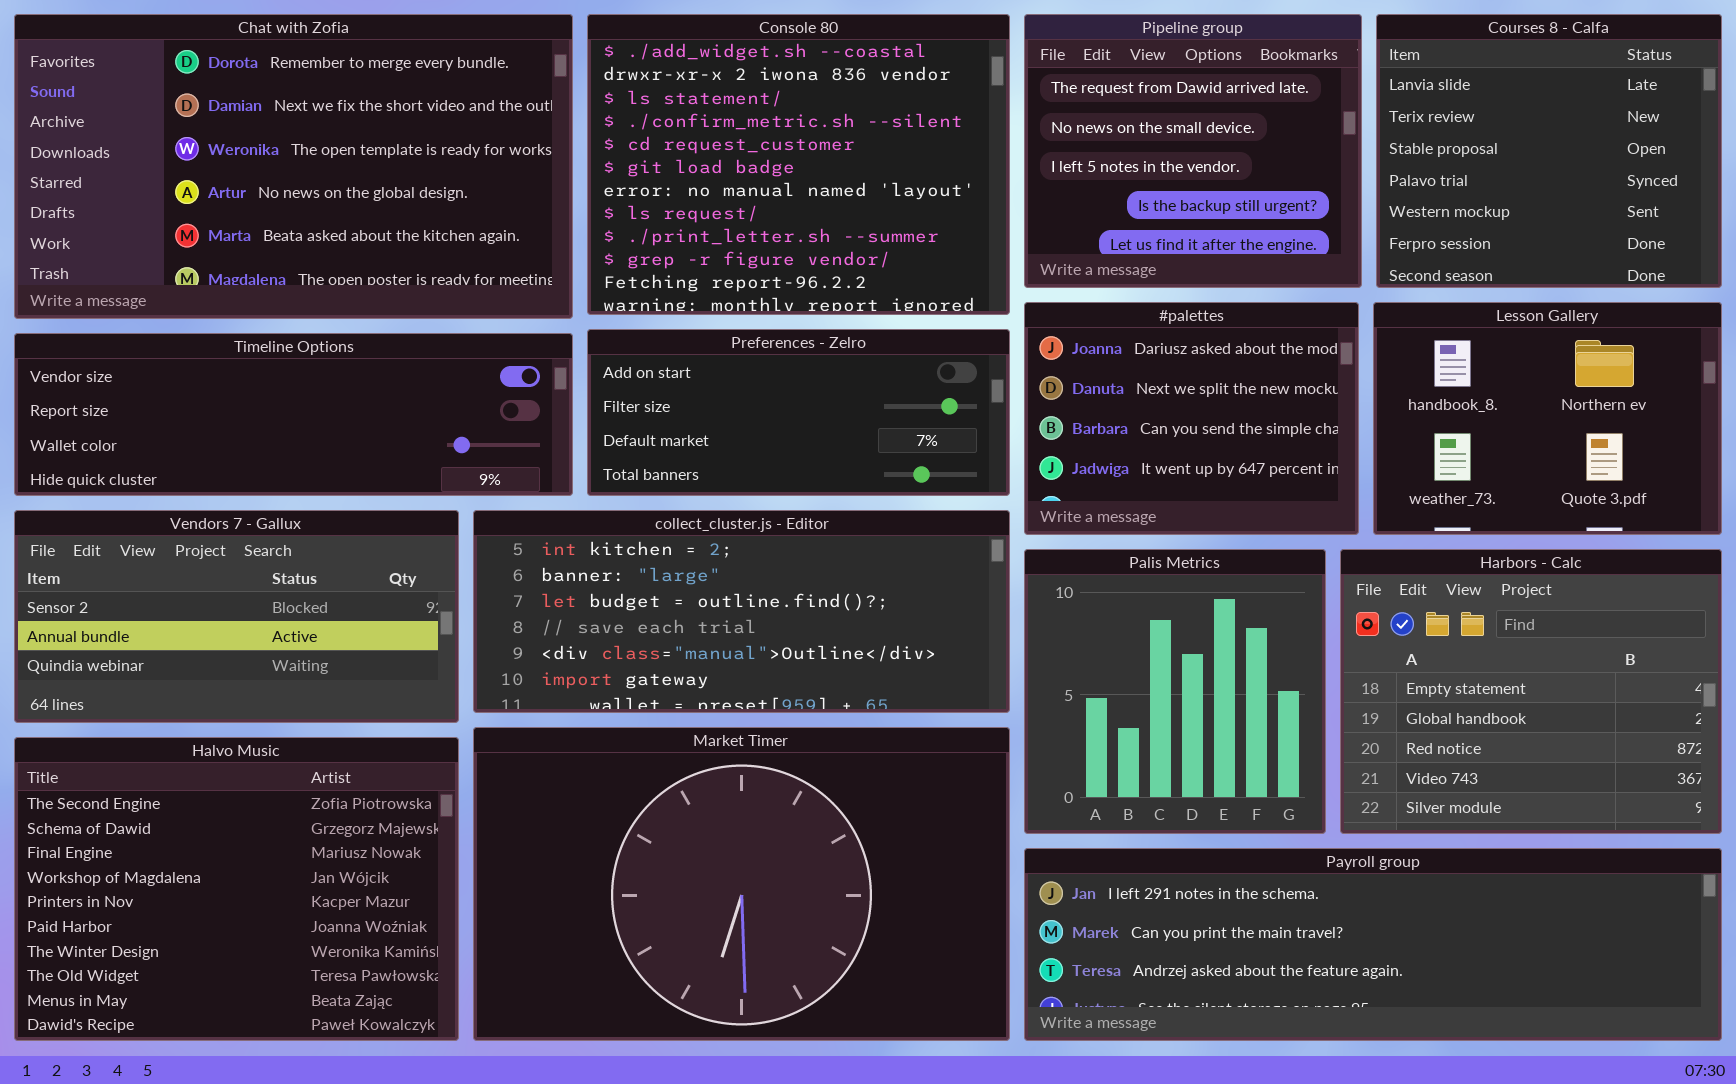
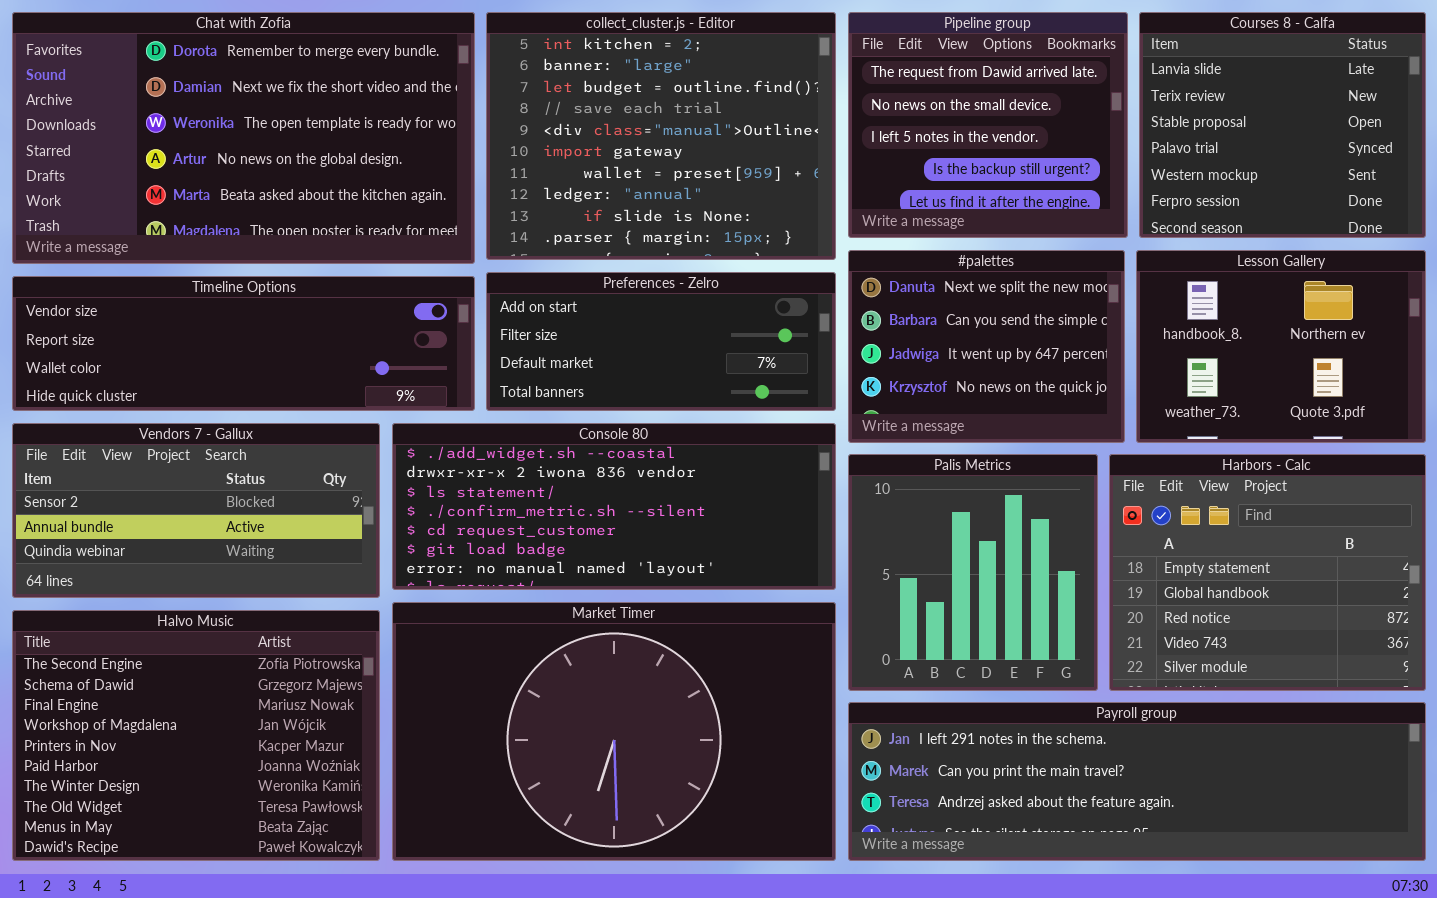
Console 80: [587,14,1010,315] -> [392,423,836,590], moved, resized
#palettes: [1024,302,1359,535] -> [848,250,1125,443], scrolled down 1 row
collect_cluster.js - Editor: [473,510,1010,713] -> [486,12,836,260], moved, resized

